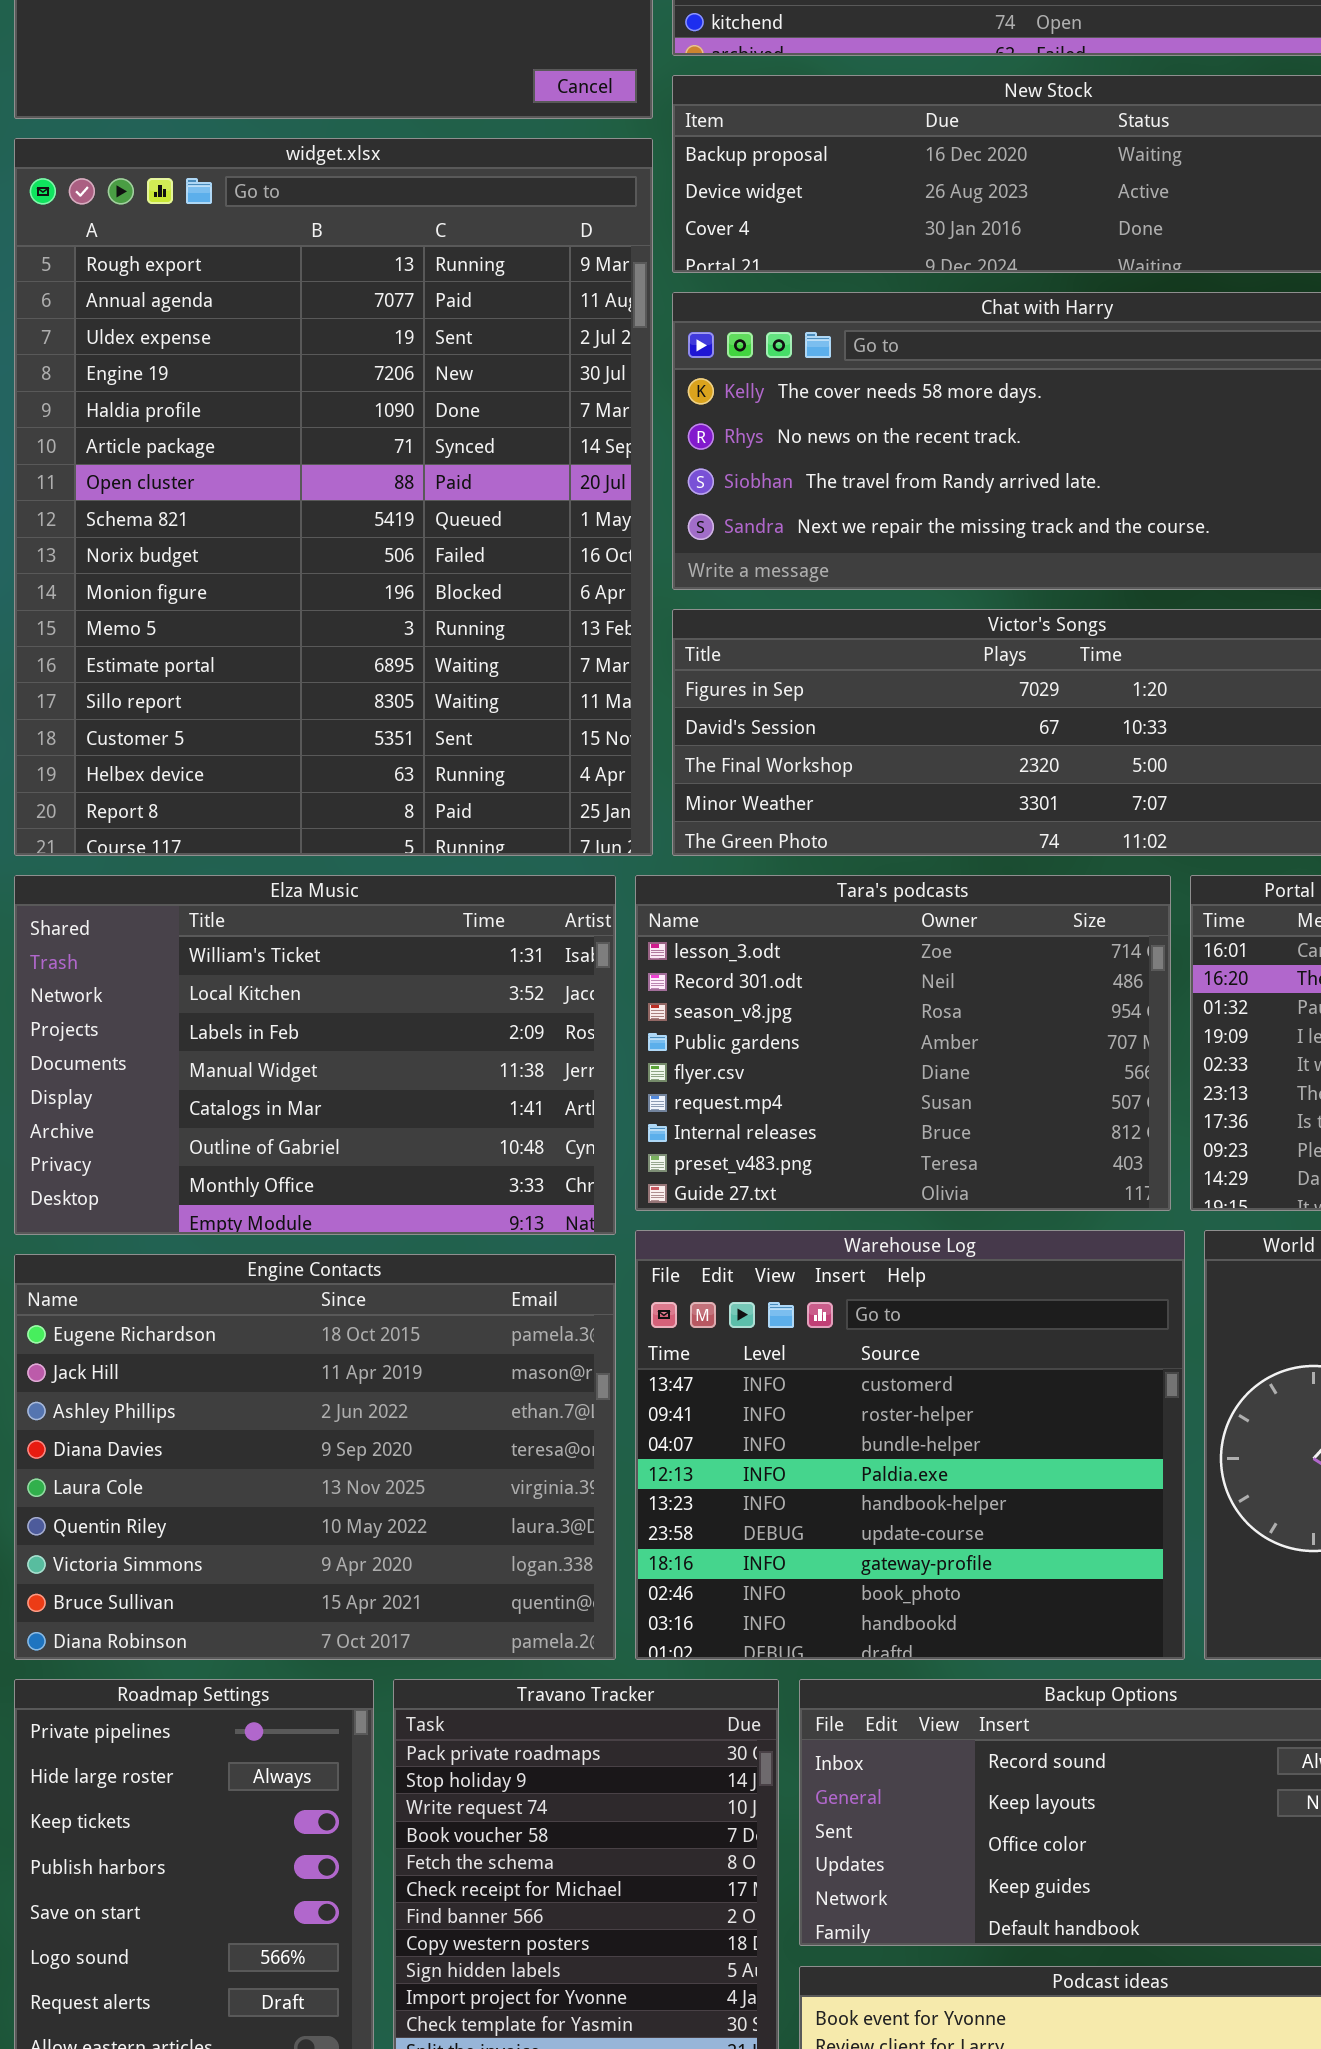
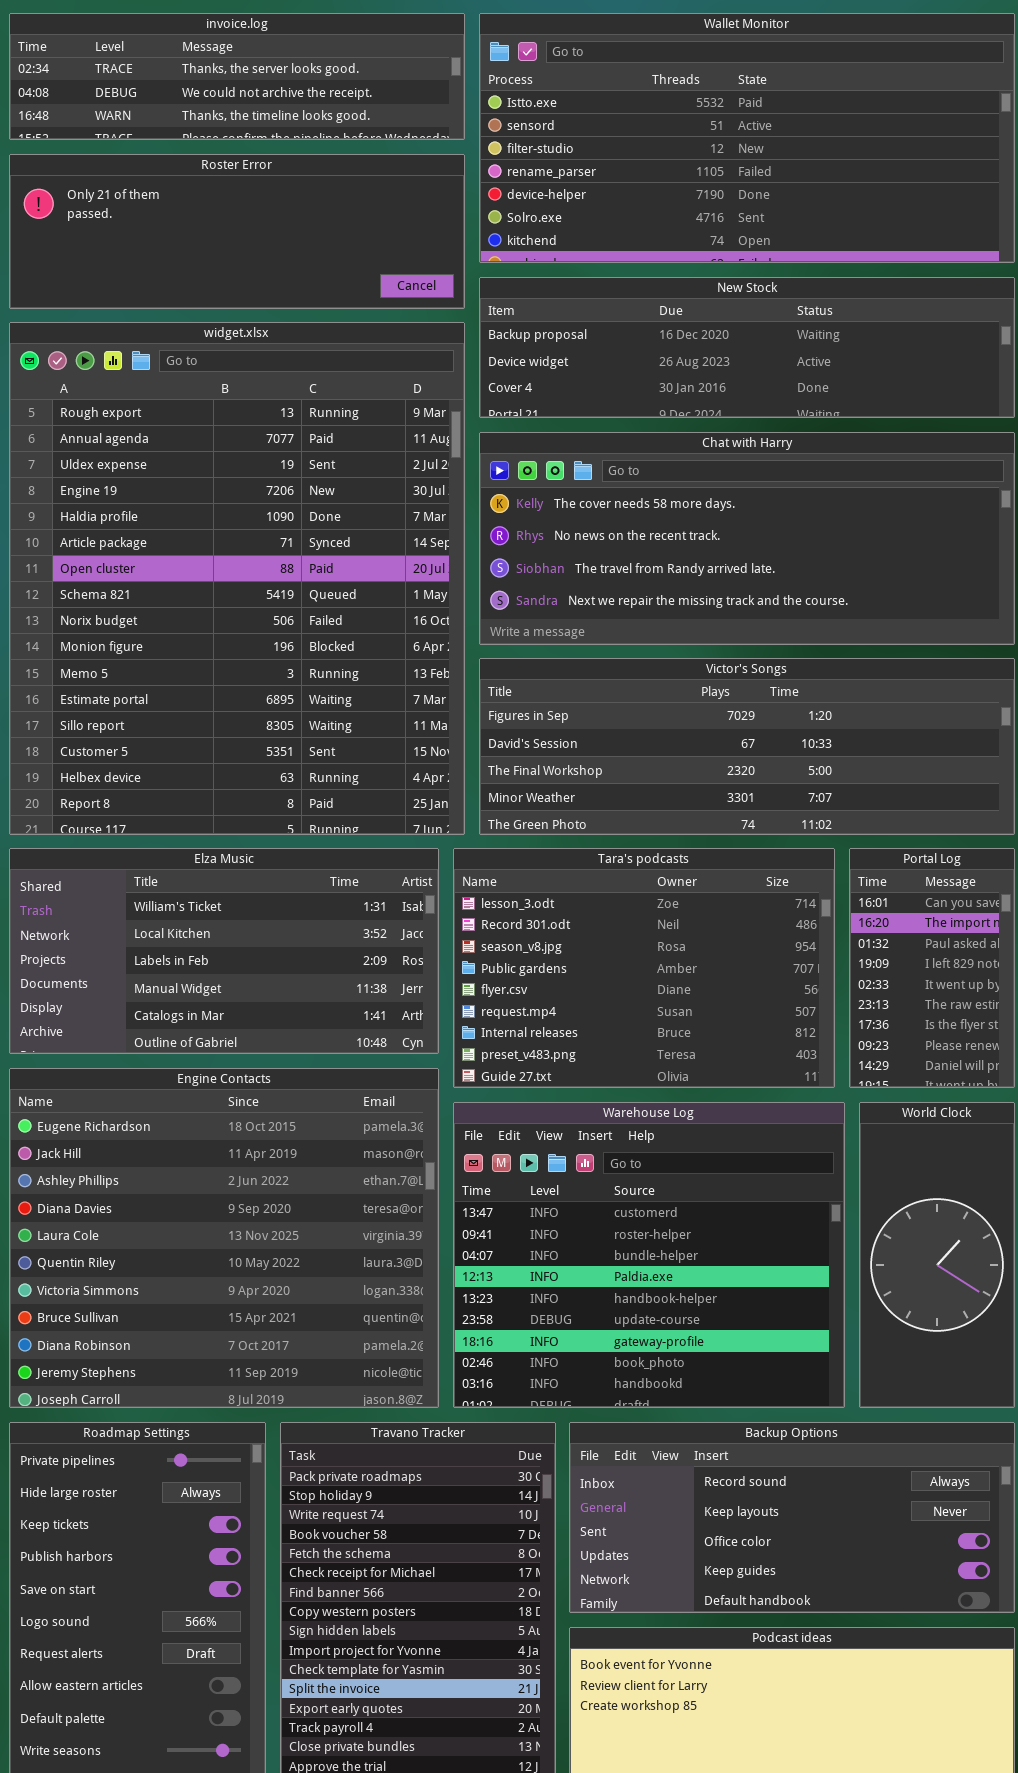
Elza Music: [14,875,616,1235] -> [9,848,439,1054], resized
Engine Contacts: [14,1254,616,1660] -> [9,1068,439,1408], resized

